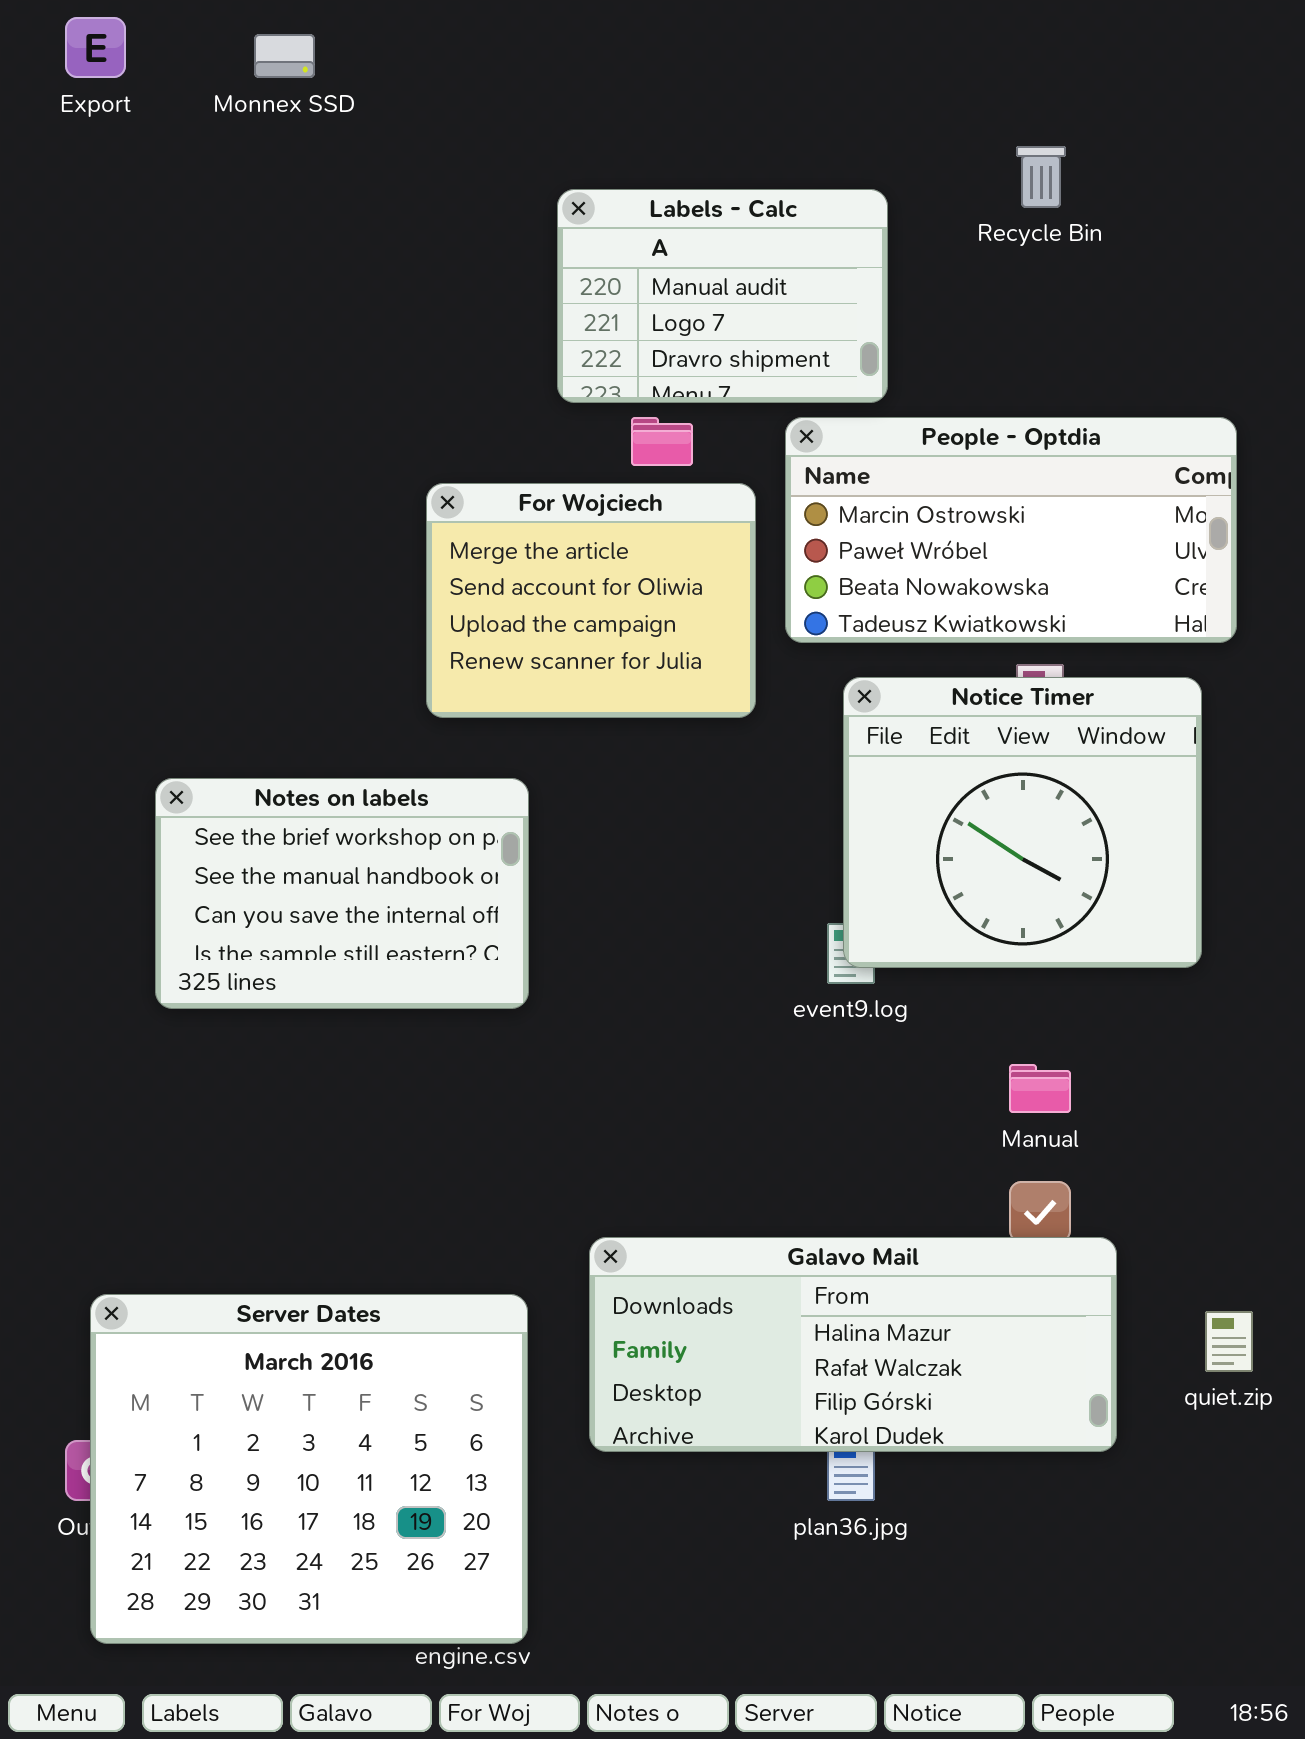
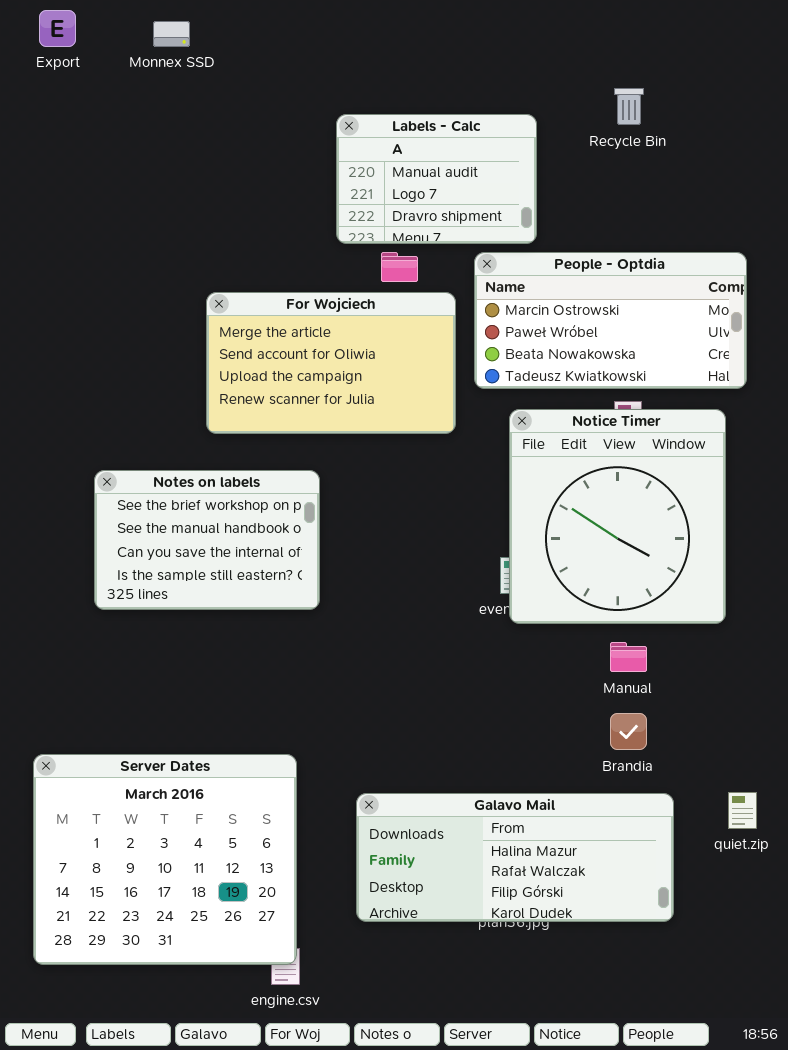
For Wojciech: [426,483,756,718] -> [206,292,456,434], resized
Notice Timer: [843,677,1202,968] -> [509,409,726,624], resized
Galavo Mail: [589,1237,1117,1452] -> [356,793,674,922], moved
Server Dates: [90,1294,528,1644] -> [33,754,297,965], moved

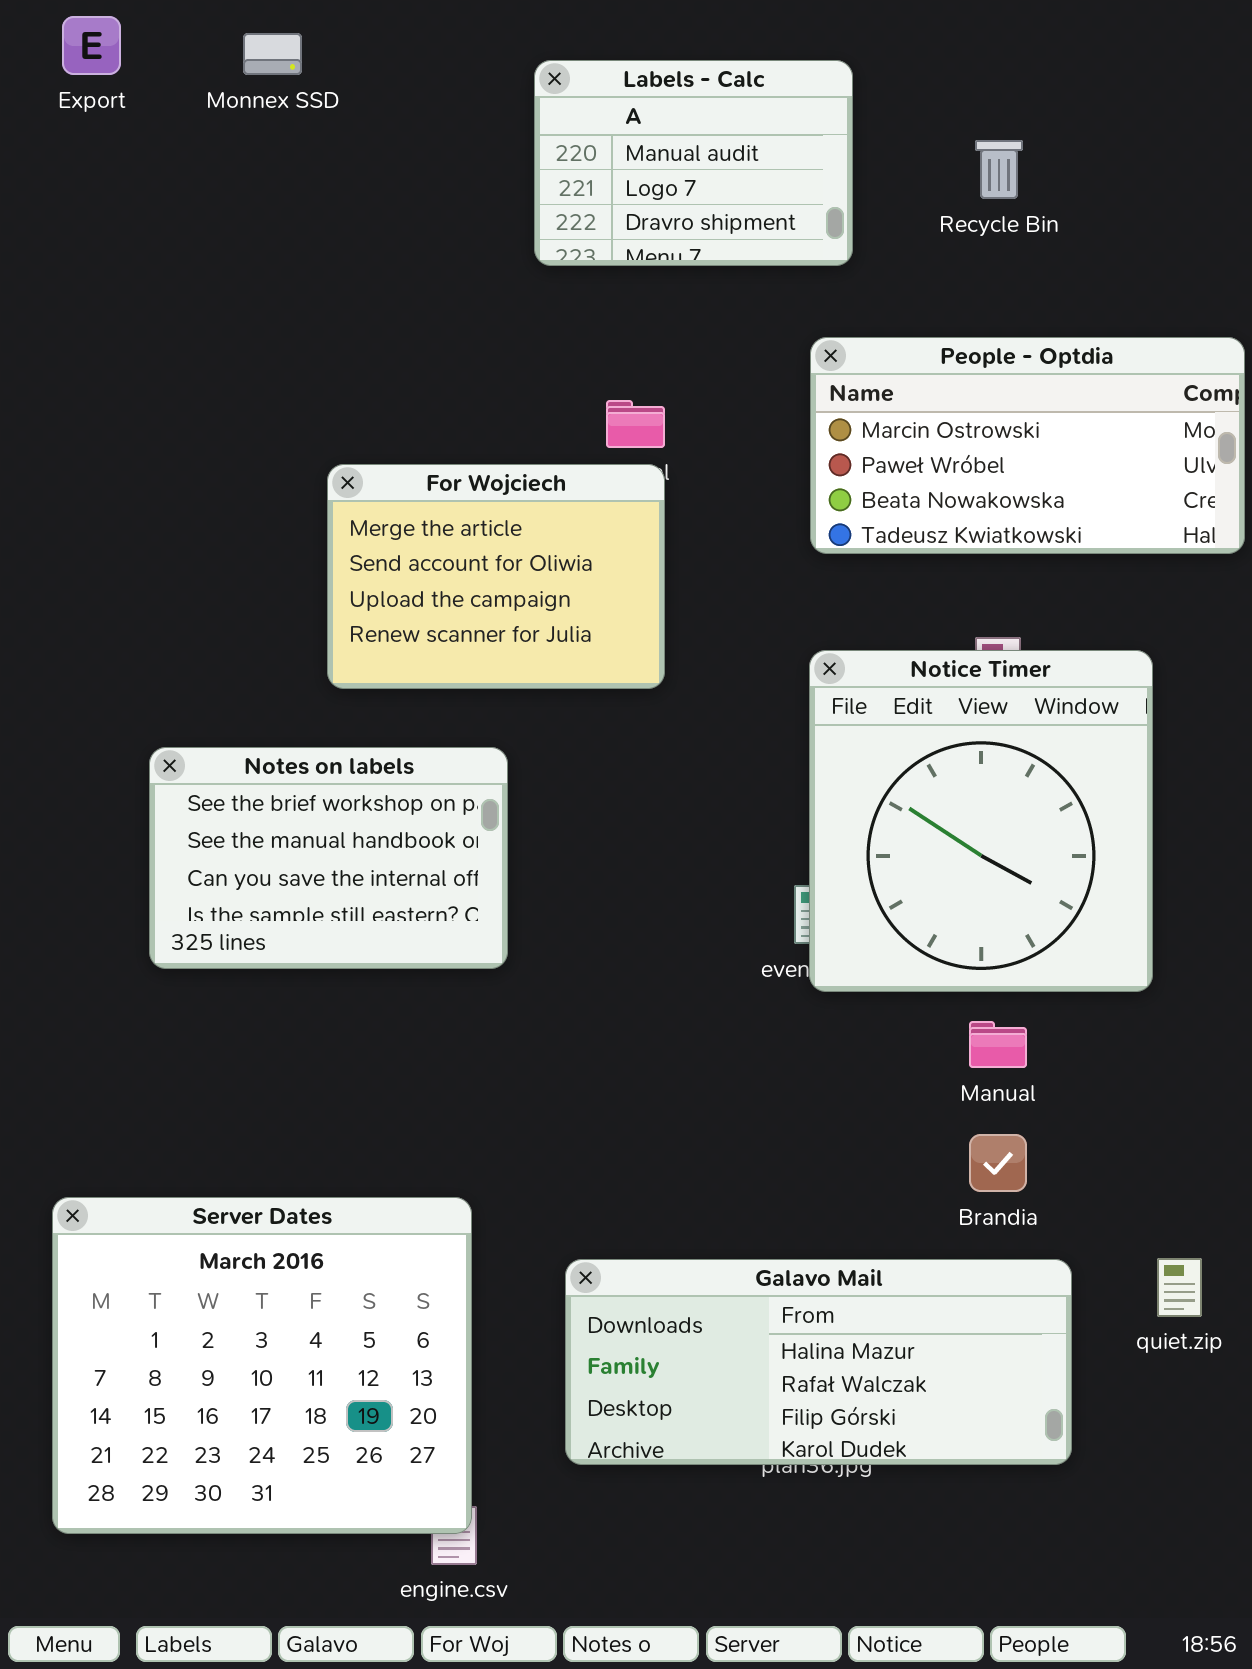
Labels - Calc: [336,114,537,244] -> [534,60,853,266], moved
People - Optdia: [474,252,747,389] -> [810,337,1245,554], moved
For Wojciech: [206,292,456,434] -> [327,464,665,689], resized

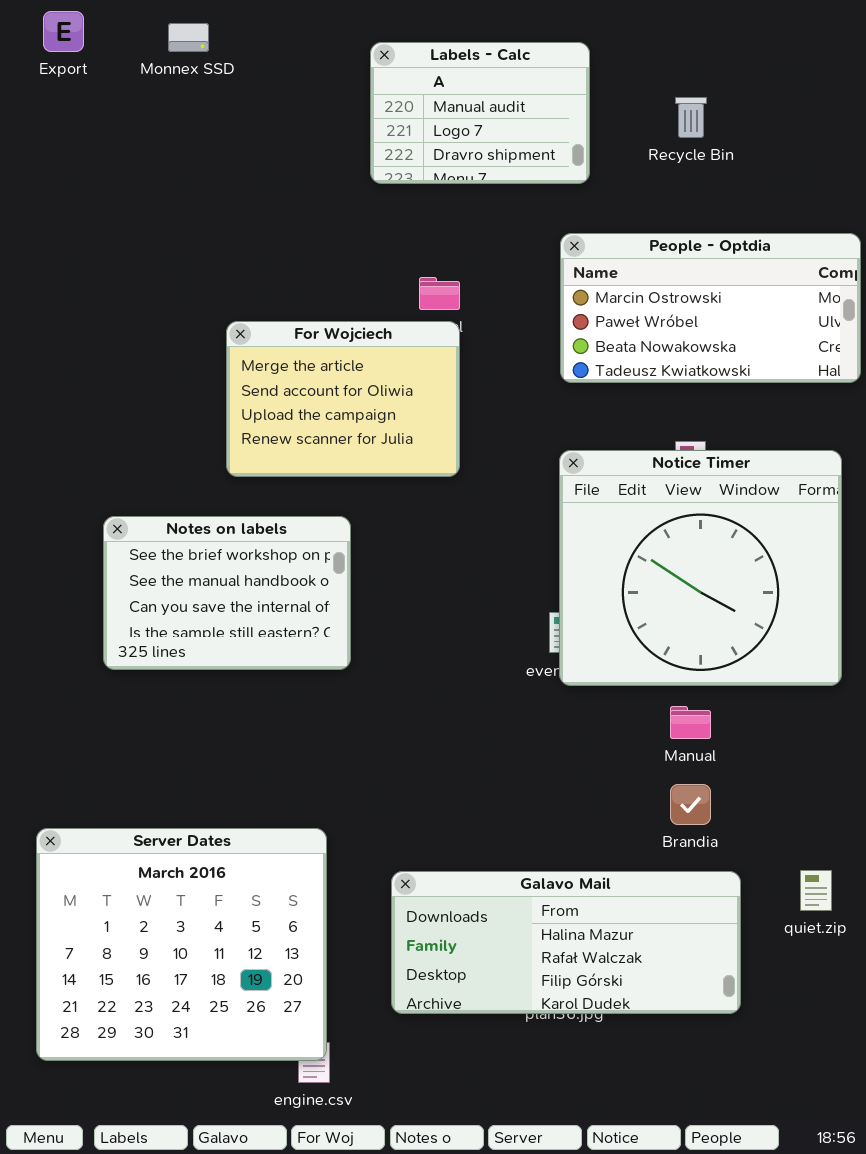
Notice Timer: [809,650,1153,992] -> [559,450,842,686], resized

